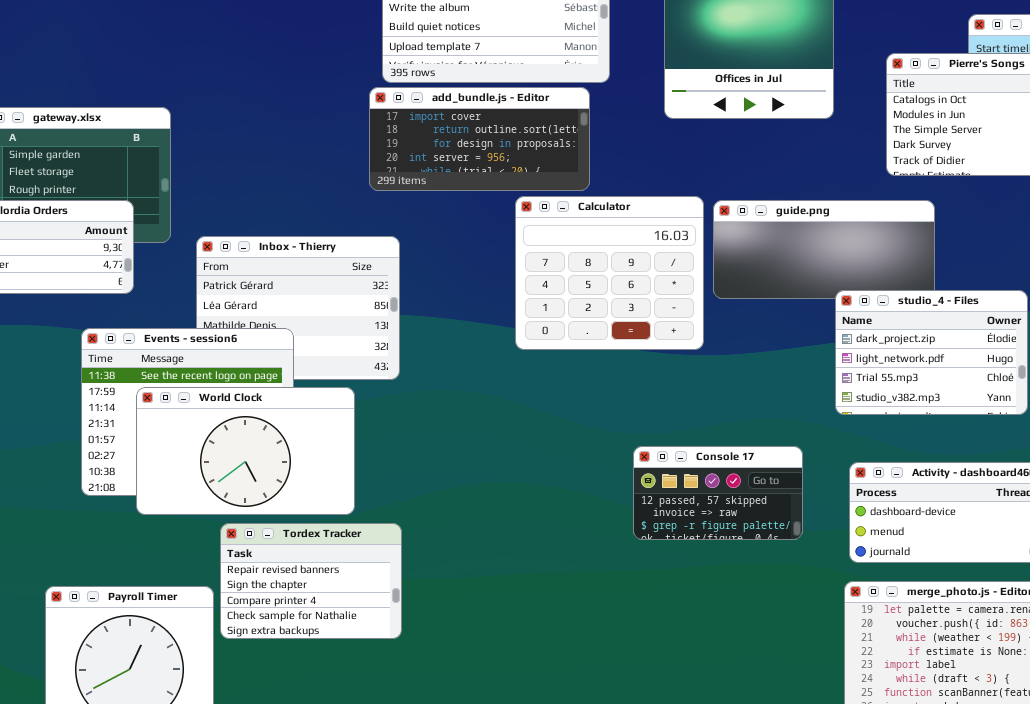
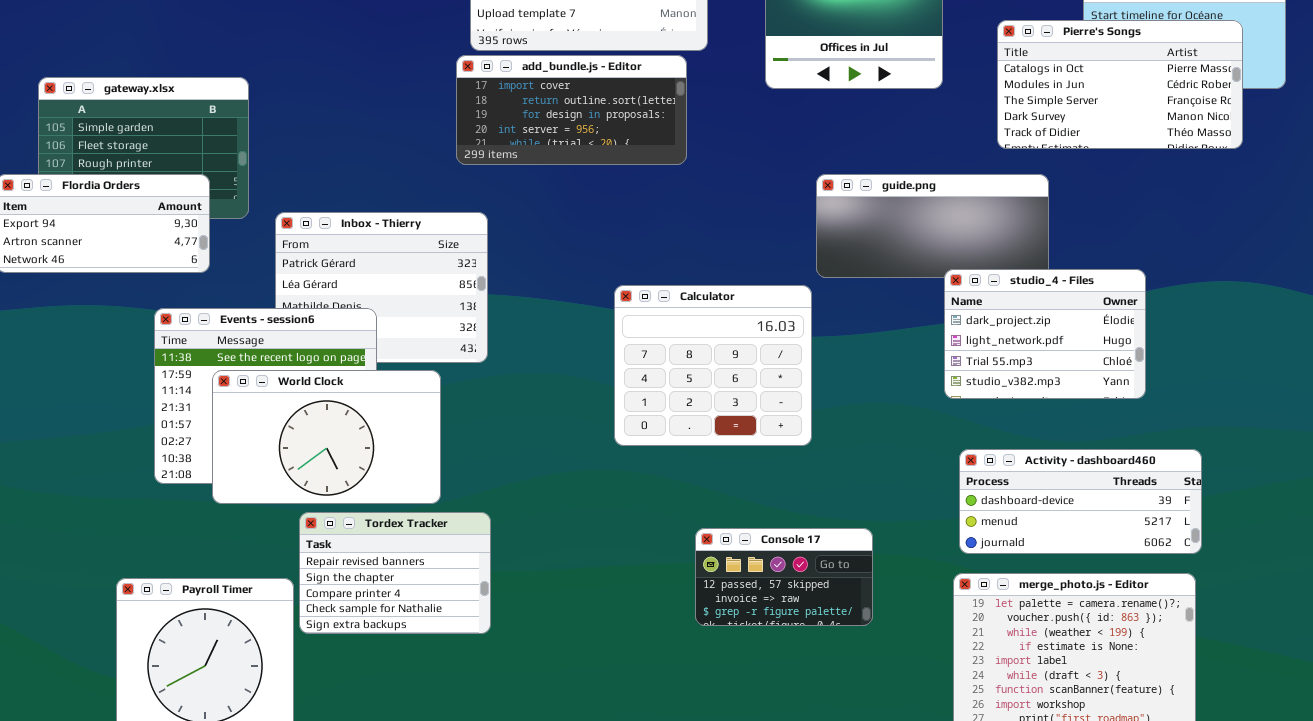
Calculator: [515,196,704,350] -> [614,285,812,446], moved
Console 17: [633,446,803,540] -> [695,528,873,626], moved

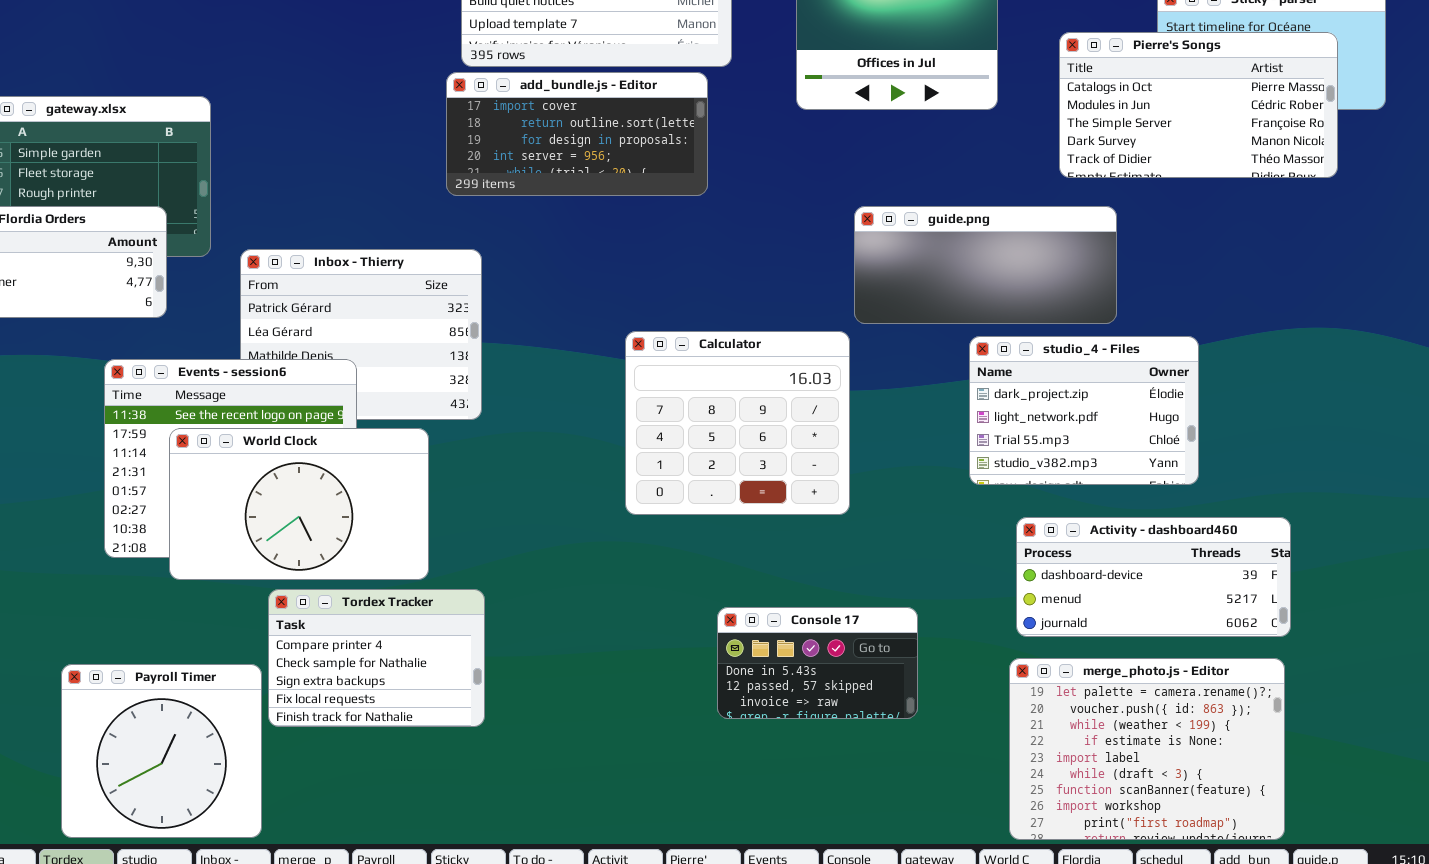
studio_4 - Files: [944,269,1146,399] -> [969,336,1199,485], moved
Tordex Tracker: [299,512,491,634] -> [268,589,485,727], scrolled down 2 rows
Console 17: [695,528,873,626] -> [717,607,918,719], scrolled up 1 row

